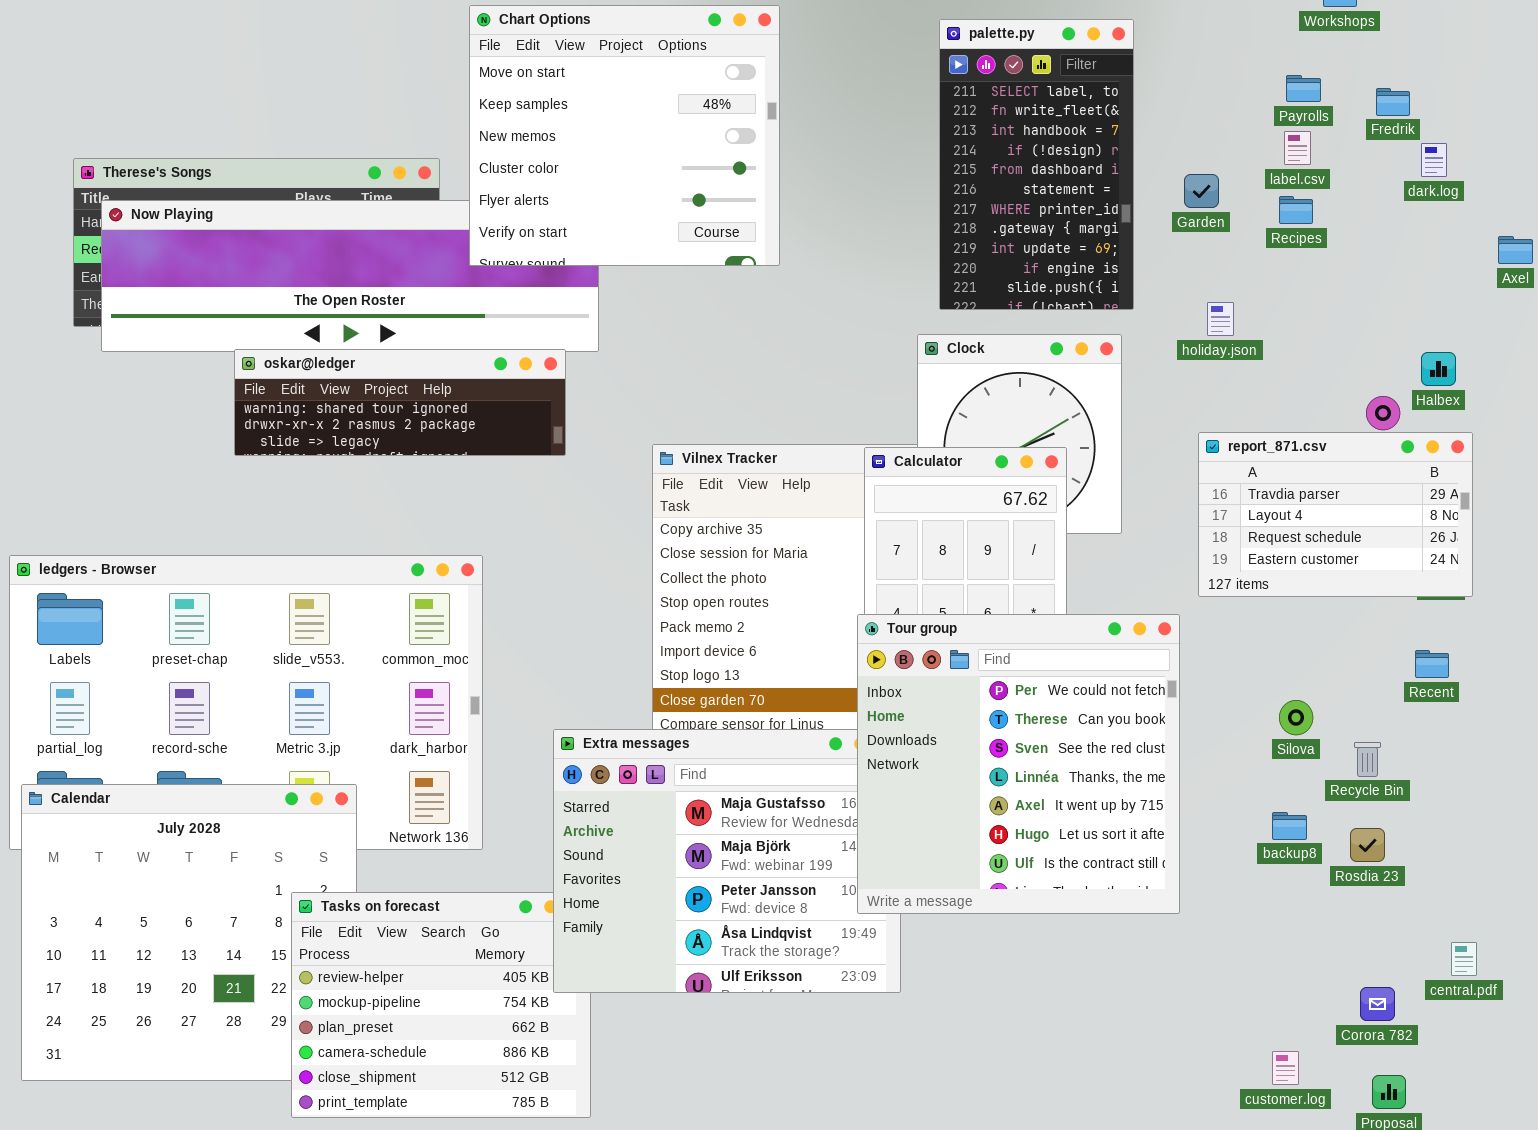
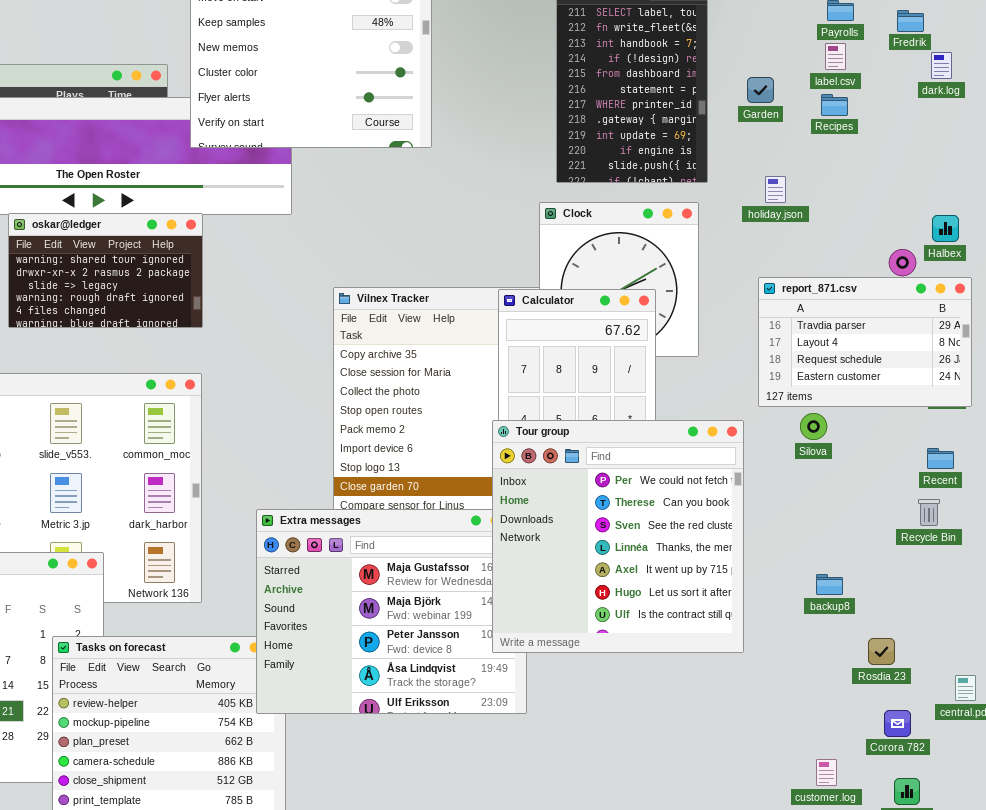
oskar@ledger: [234,349,566,456] -> [8,213,203,328], resized
Silova: [1279,700,1313,735] -> [800,413,827,440], moved
Recycle Bin: [1354,742,1381,777] -> [918,499,940,526], moved
Rosdia 23: [1350,828,1385,862] -> [868,638,895,665], moved

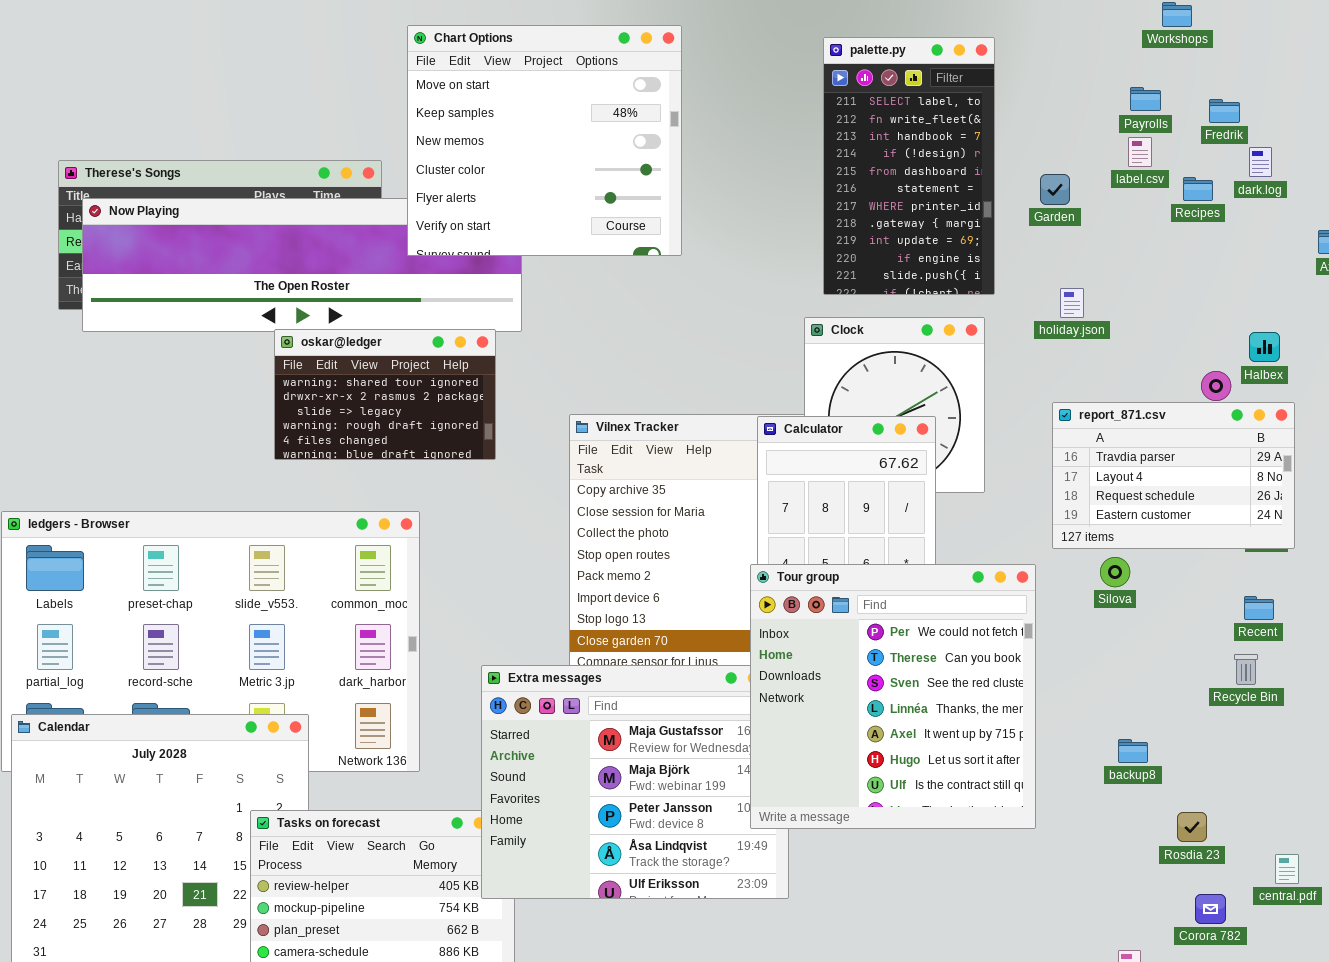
Recipes: [821,94,848,116] -> [1183,177,1213,201], moved
oskar@ledger: [8,213,203,328] -> [274,329,496,460], moved

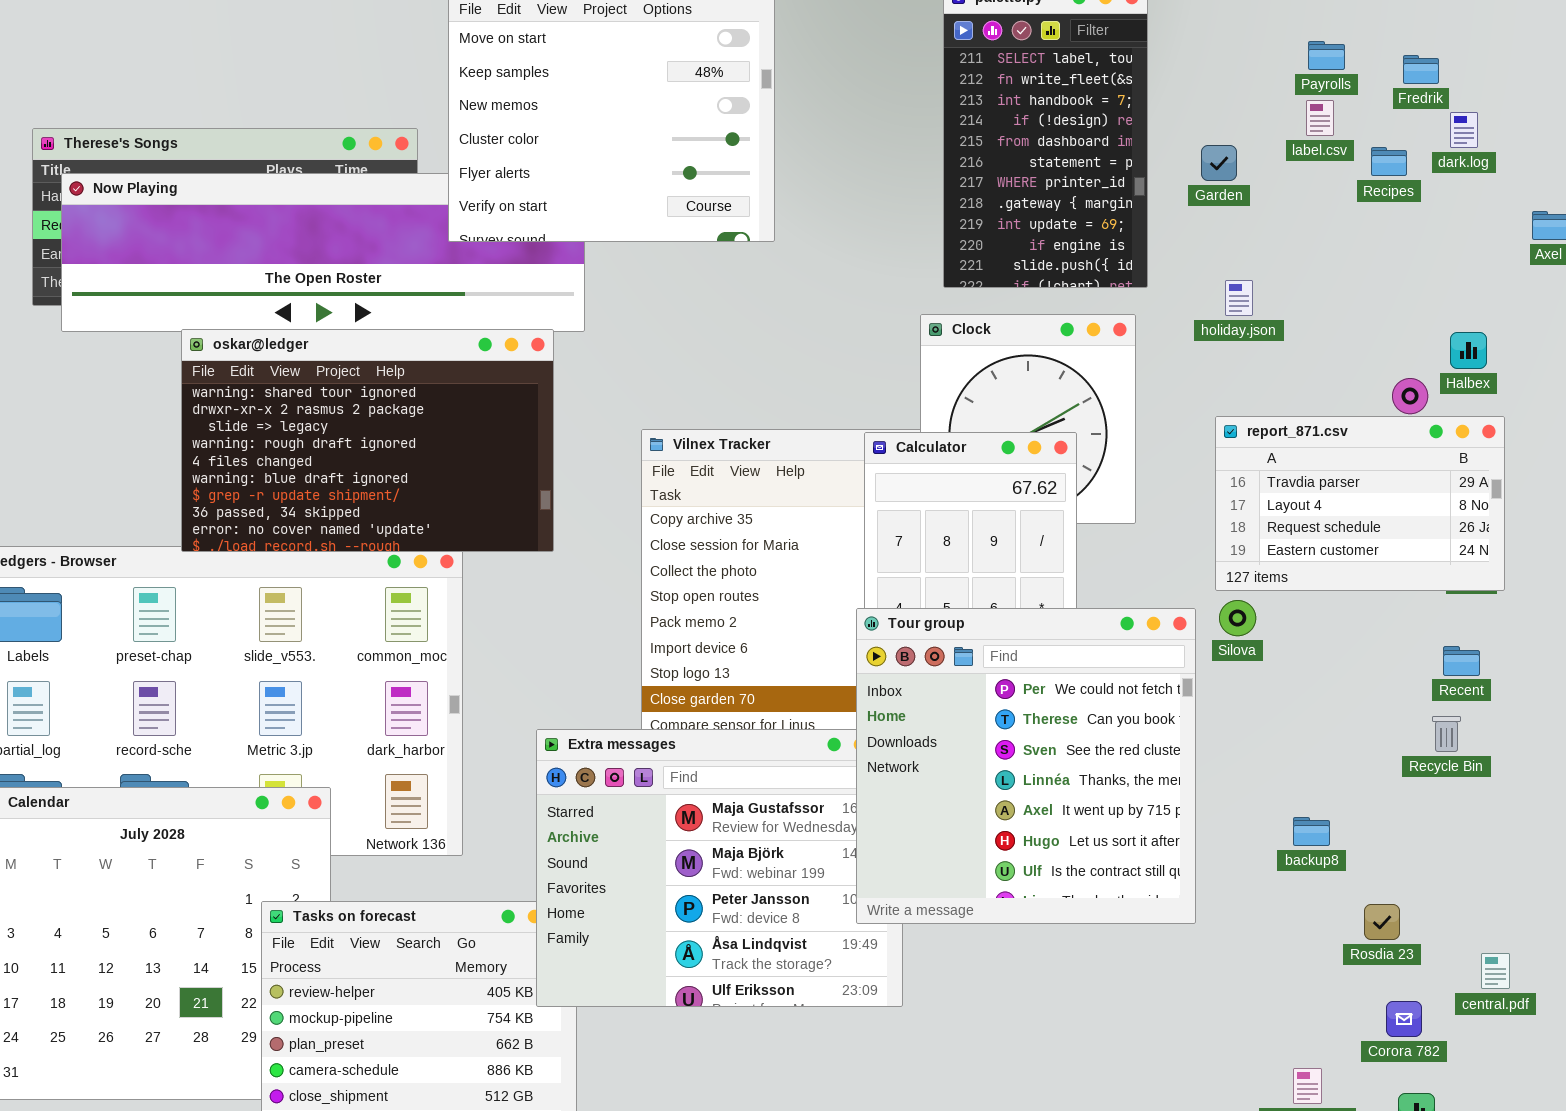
oskar@ledger: [274,329,496,460] -> [181,329,554,552], resized
Silova: [1100,557,1130,587] -> [1219,600,1256,636], moved

